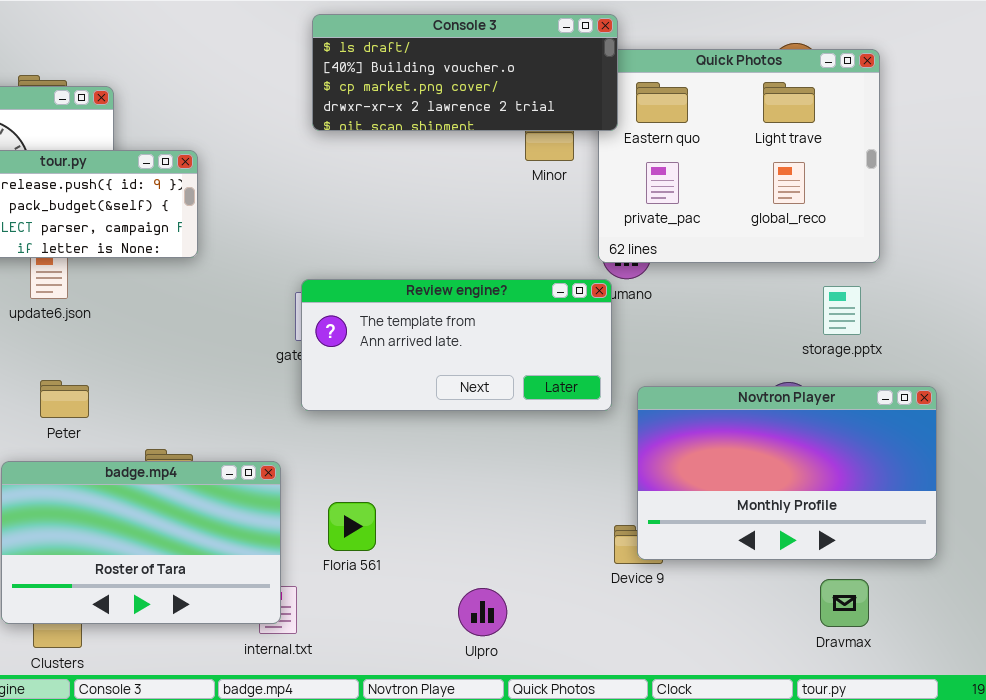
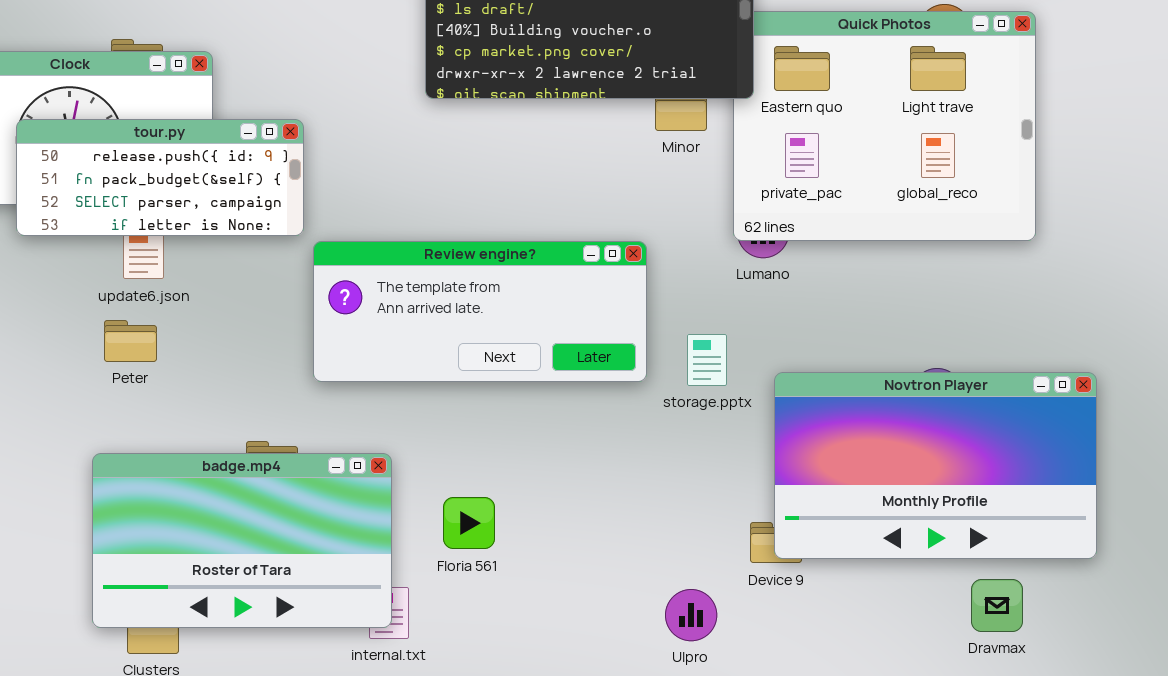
Review engine?: [301,279,612,411] -> [313,241,647,382], moved
storage.pptx: [823,286,861,335] -> [687,334,727,386], moved
Peter: [40,380,89,418] -> [104,320,157,362], moved
Ulpro: [458,588,507,636] -> [665,589,717,641], moved

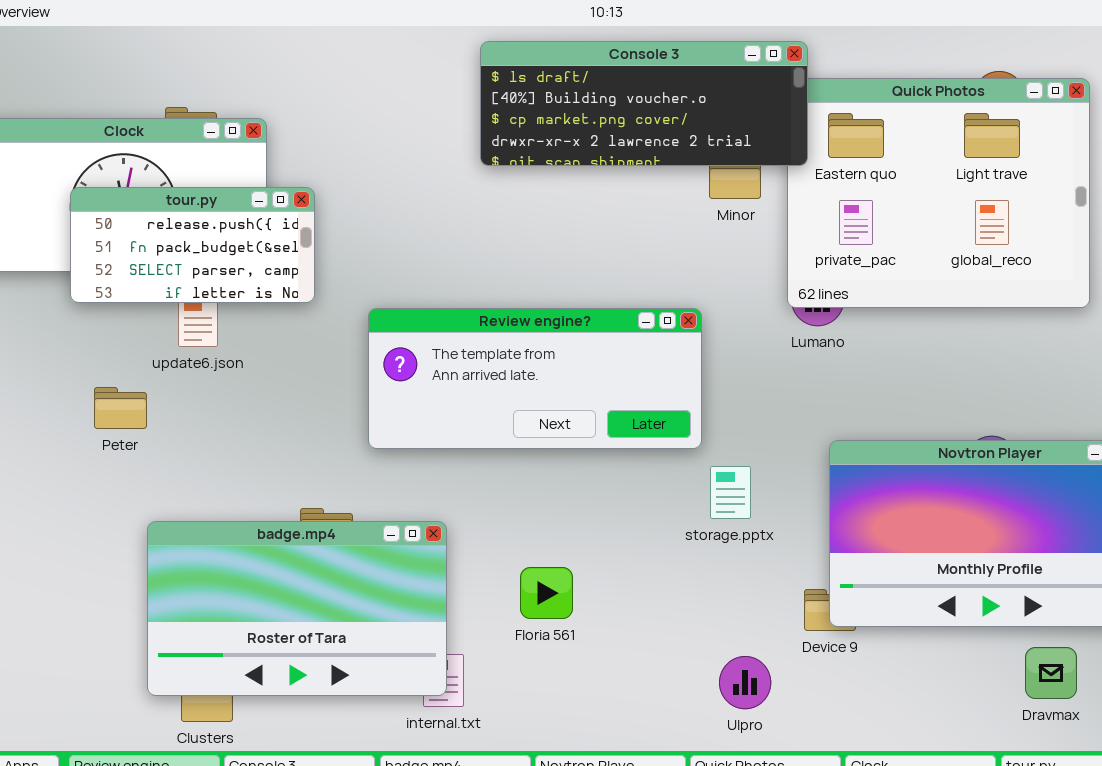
tour.py: [16,119,304,236] -> [70,187,315,303], resized
Peter: [104,320,157,362] -> [94,387,147,429], moved
storage.pptx: [687,334,727,386] -> [710,466,751,519], moved
Floria 561: [443,497,495,549] -> [520,567,573,619], moved

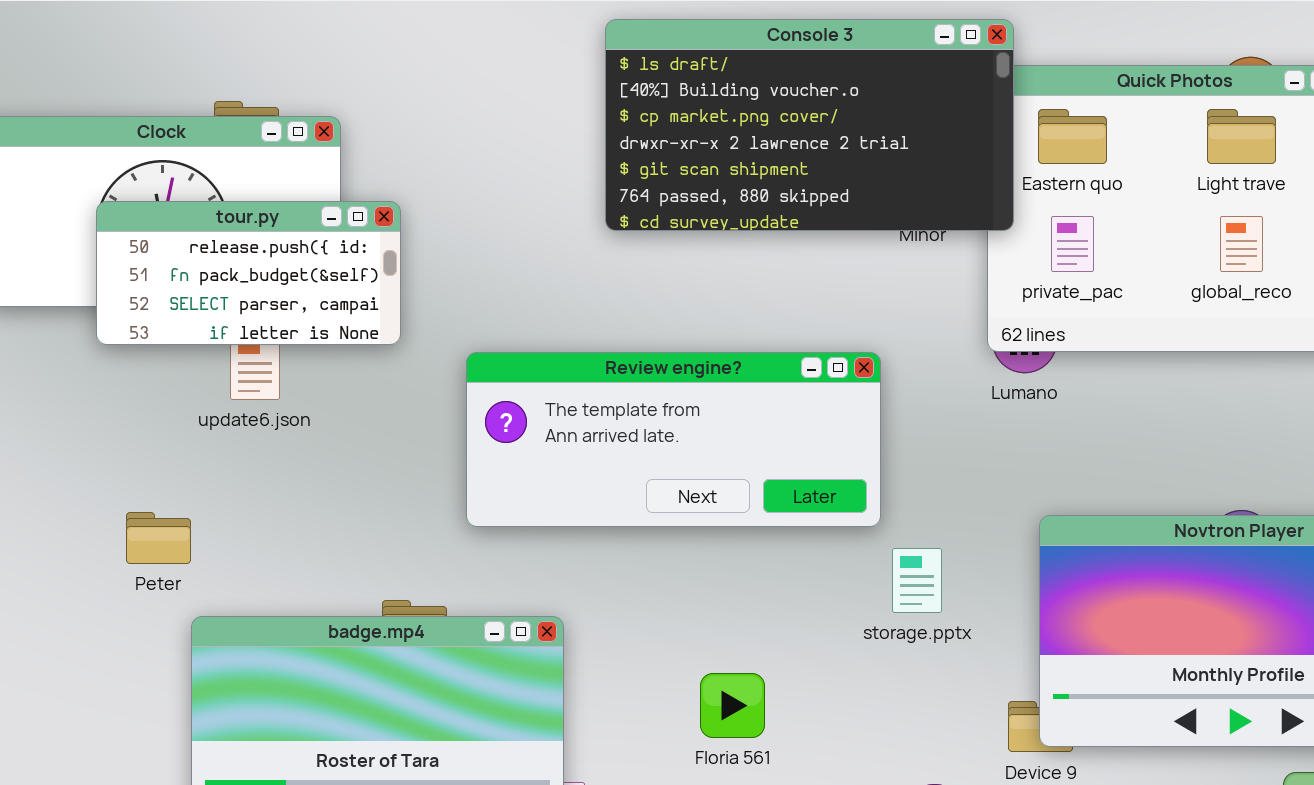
Console 3: [480,41,808,166] -> [605,19,1014,231], resized
Peter: [94,387,147,429] -> [126,512,191,564], moved
Floria 561: [520,567,573,619] -> [700,673,765,738], moved

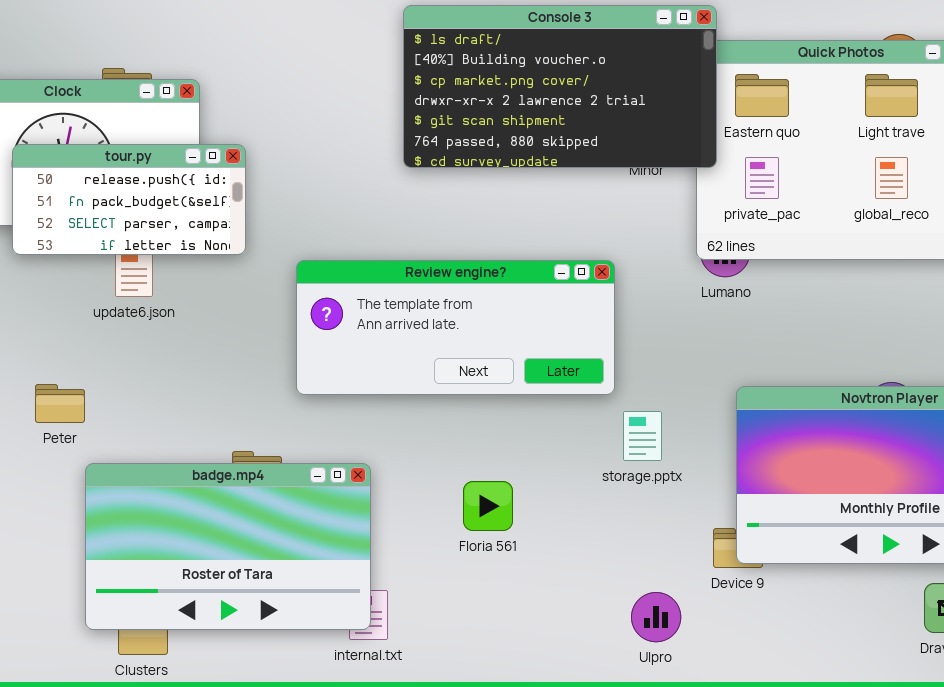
Floria 561: [700,673,765,738] -> [463,481,513,531], moved

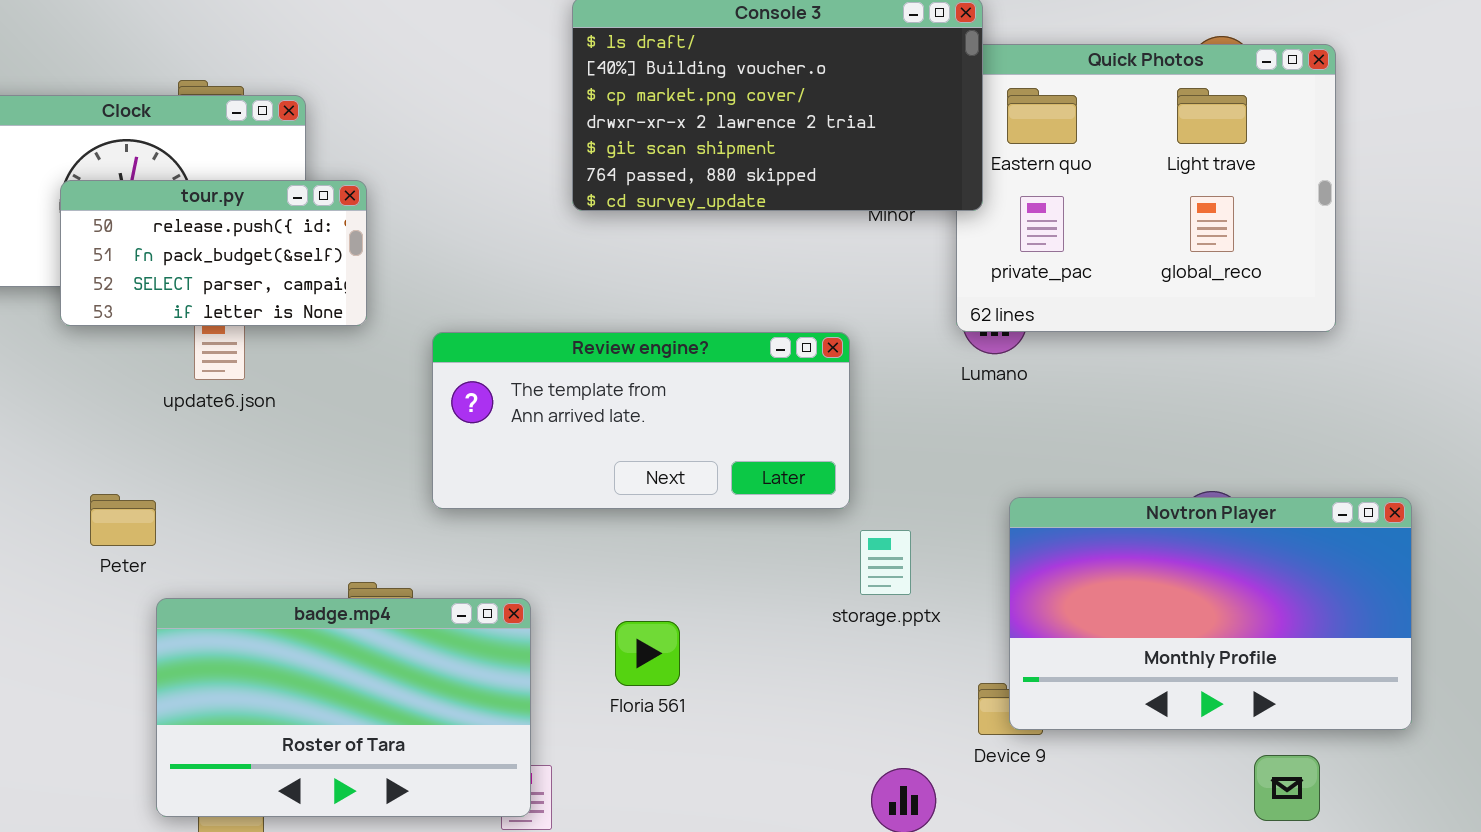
Floria 561: [463,481,513,531] -> [615,621,680,686], moved

